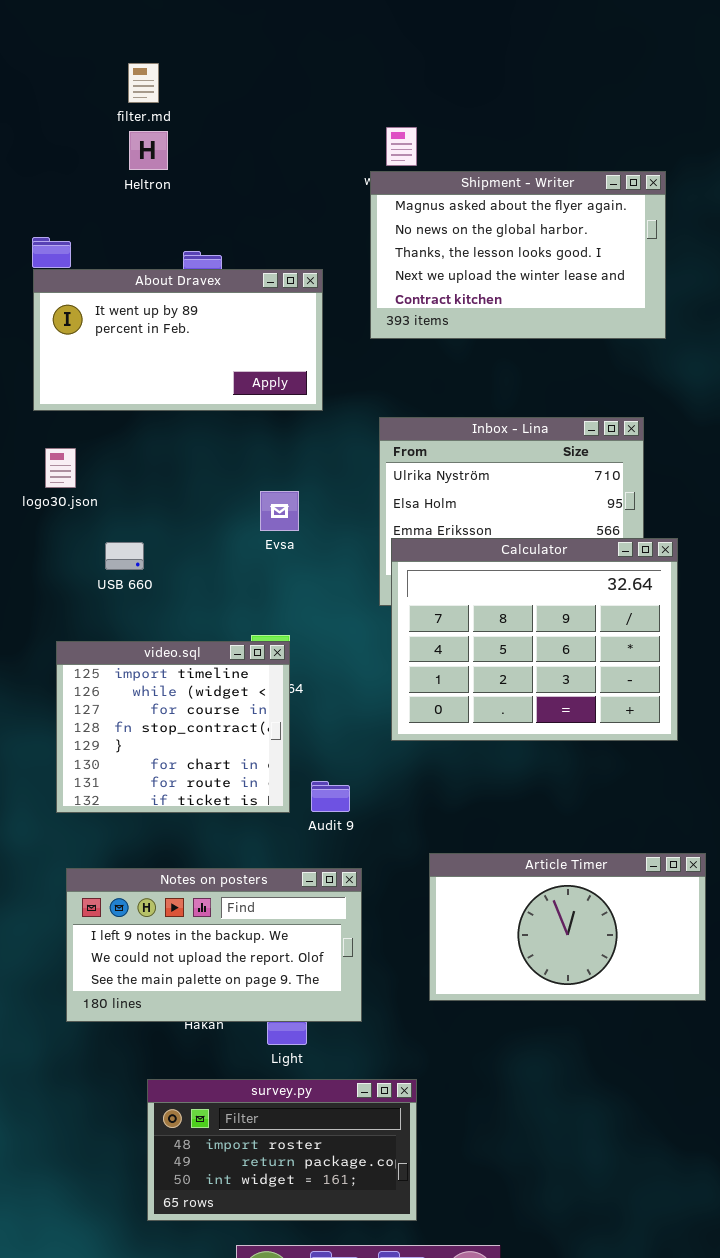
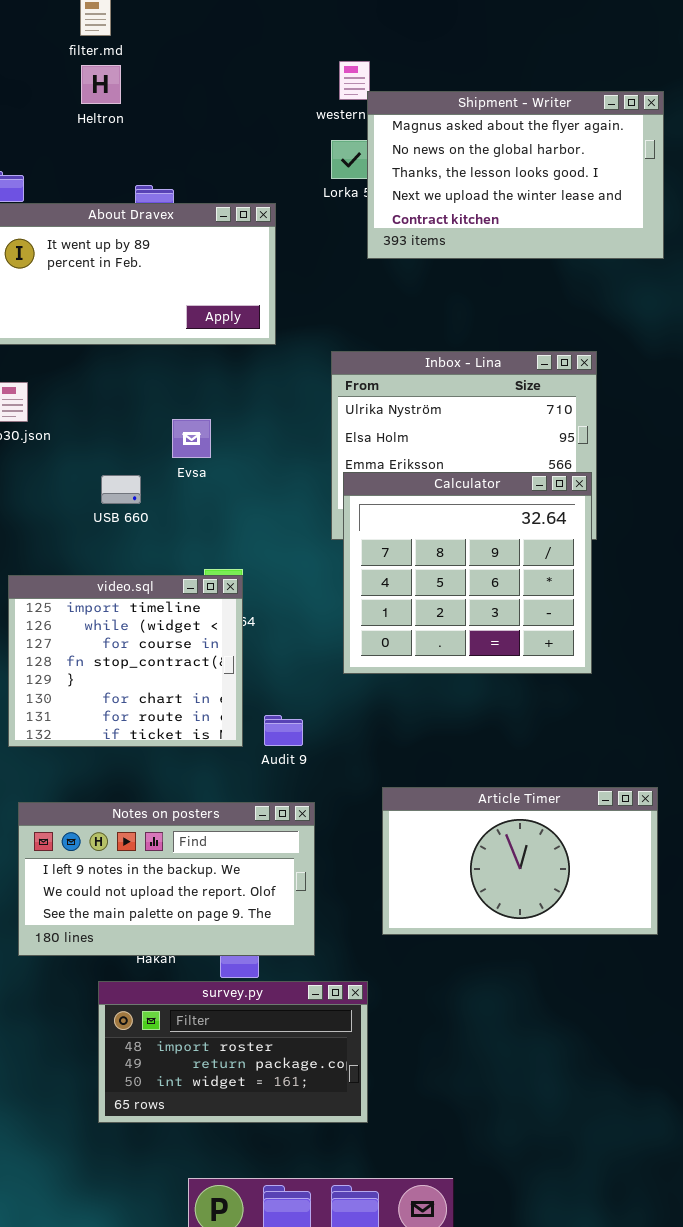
Shipment - Writer: [370,171,666,339] -> [367,91,664,259], moved
Evsa: [260,491,299,531] -> [172,419,211,458], moved
Calculator: [391,538,678,741] -> [343,472,592,674], resized
USB 660: [105,542,144,570] -> [101,475,141,504], moved
survey.py: [147,1079,417,1221] -> [98,981,368,1123], moved

